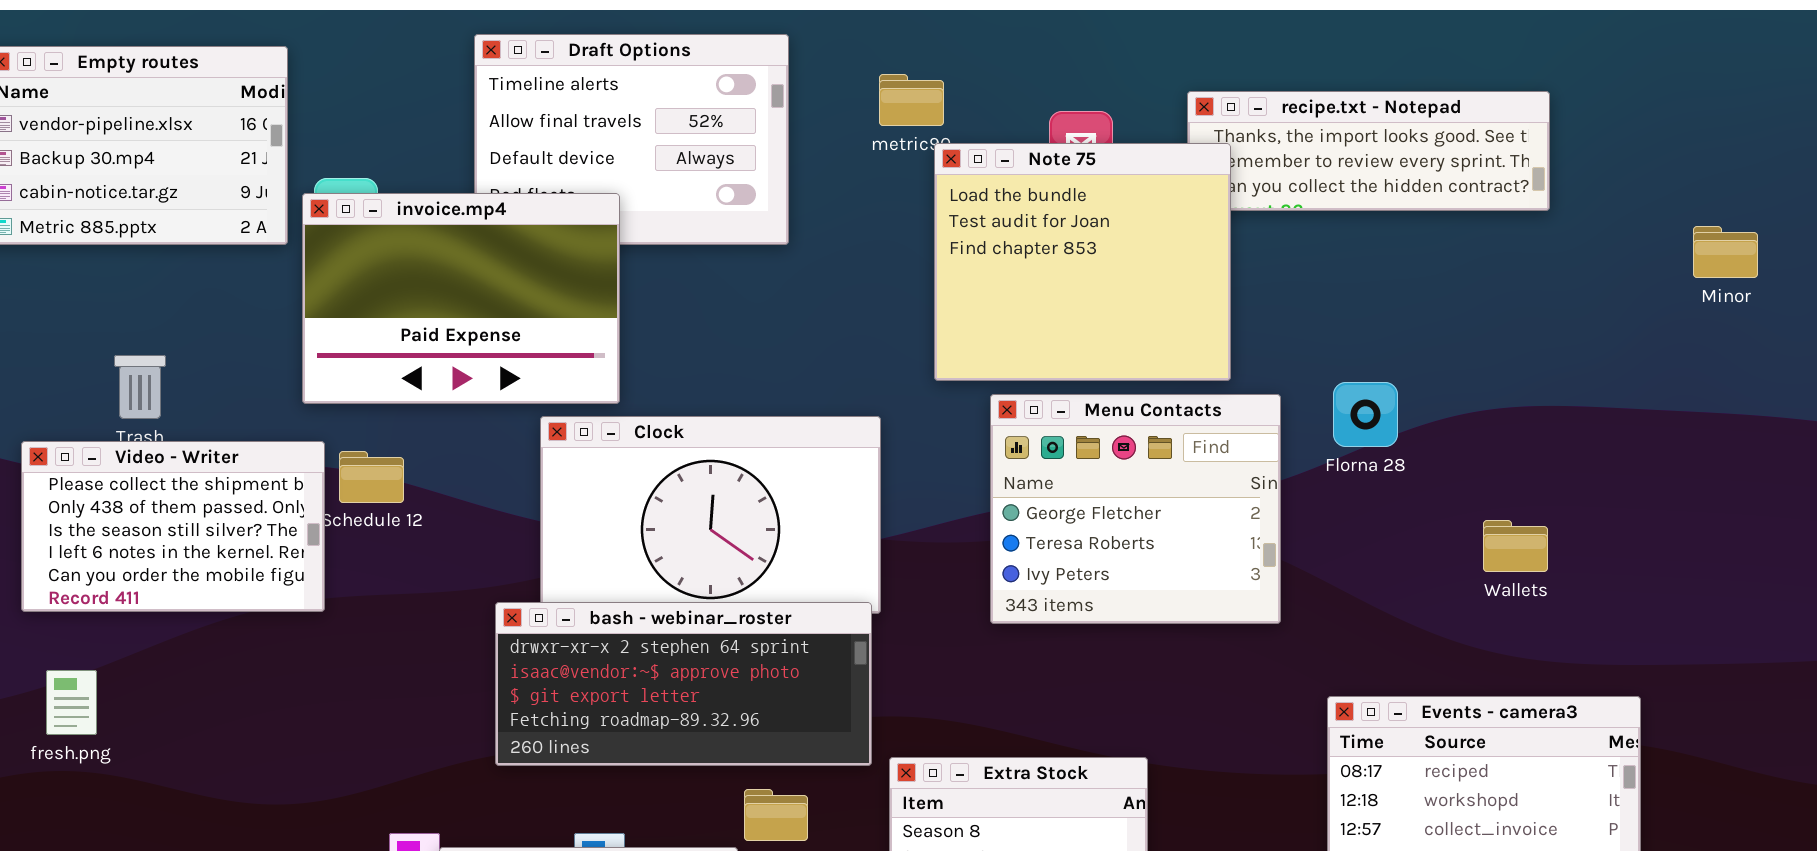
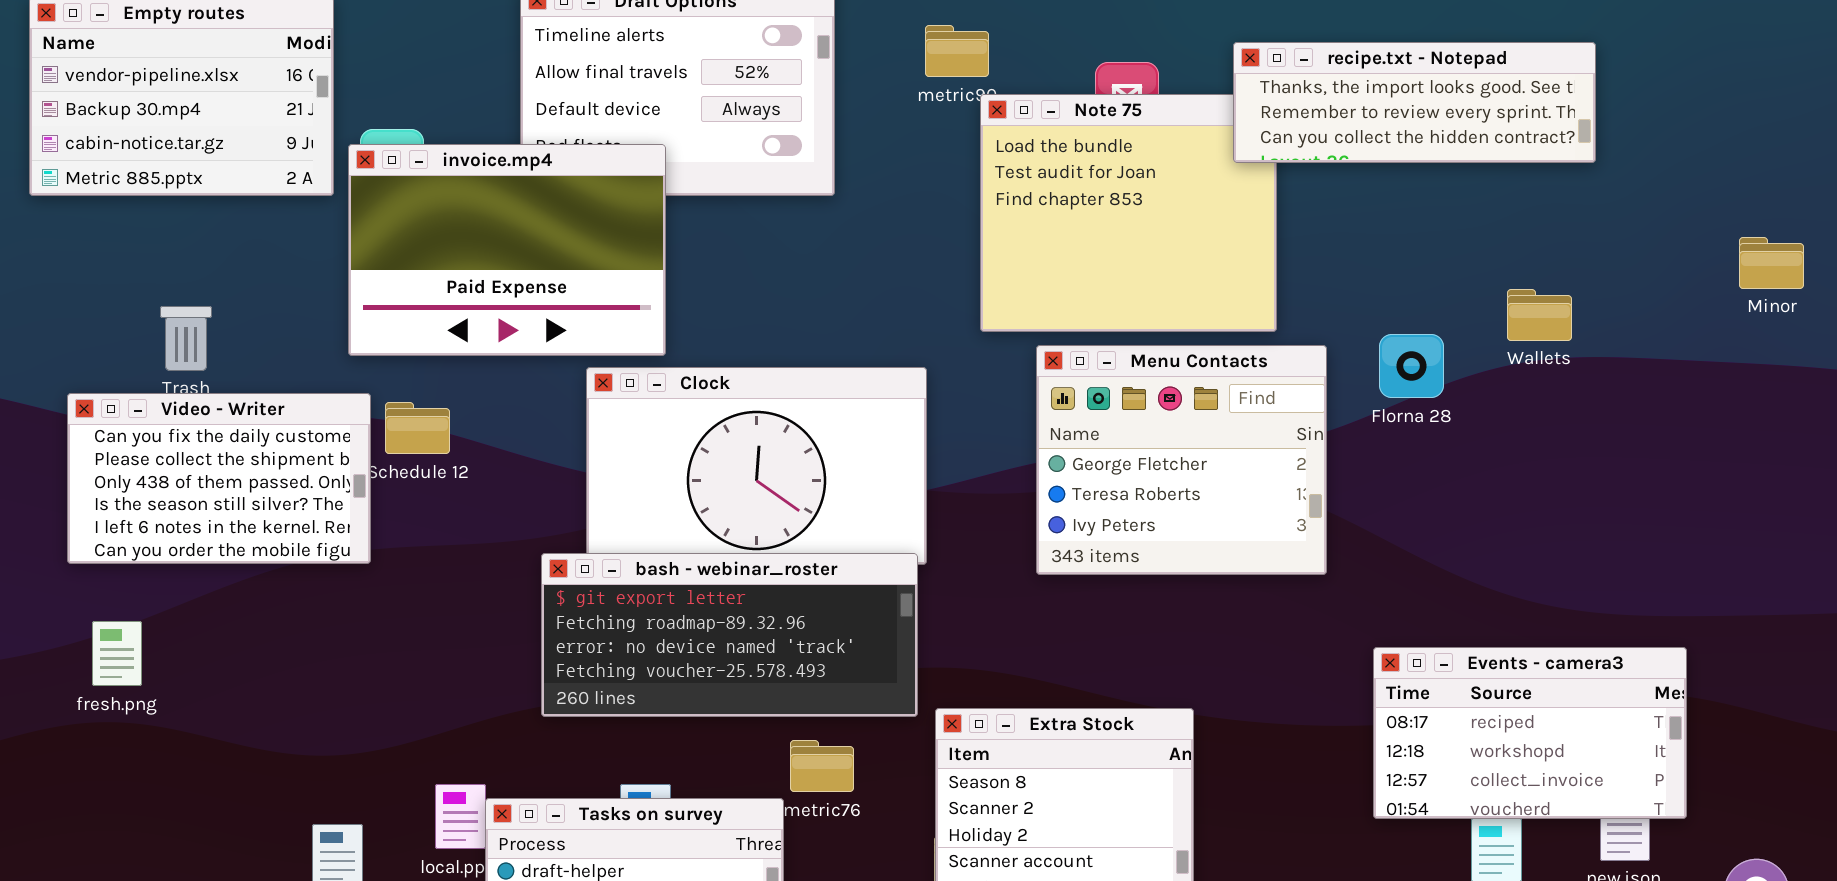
recipe.txt - Notepad: [1187,91,1550,211] -> [1233,42,1596,163], raised
Minor: [1693,226,1758,278] -> [1739,237,1804,289], moved
Video - Writer: [21,441,325,612] -> [67,393,371,564], scrolled up 1 row
Wallets: [1483,520,1548,572] -> [1507,289,1572,341], moved
bash - webinar_roster: [495,602,872,766] -> [541,553,918,717], scrolled down 2 rows

